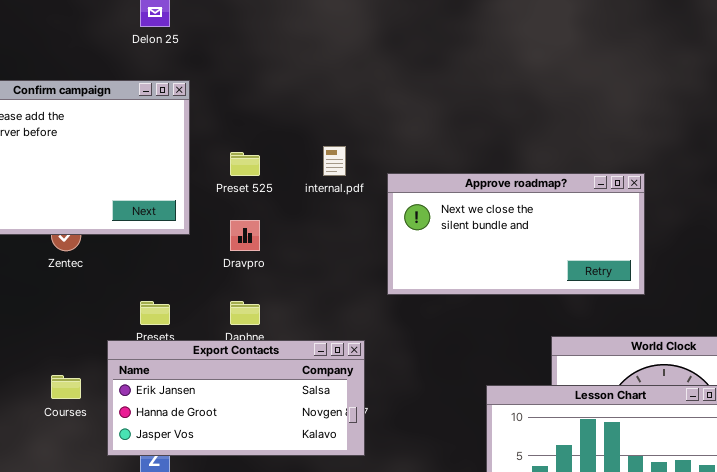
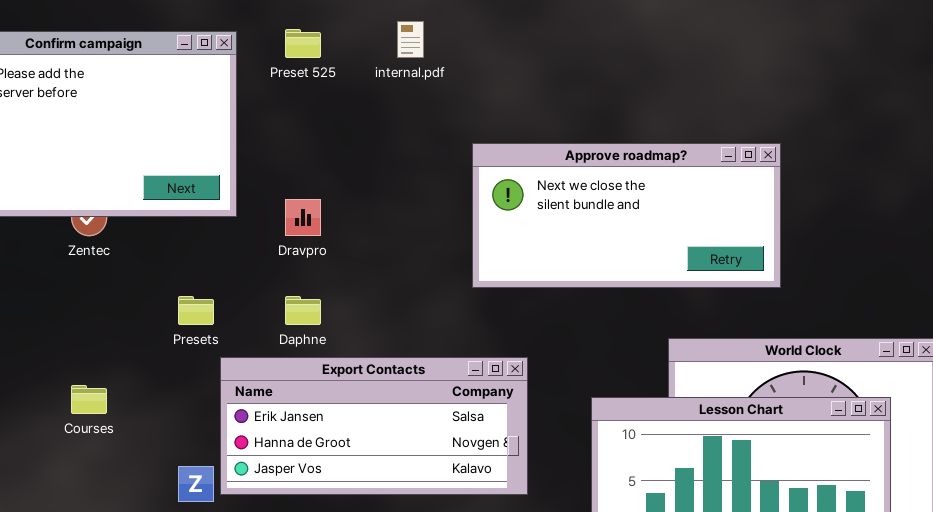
internal.pdf: [323,146,346,176] -> [397,21,424,58], moved
Preset 525: [230,152,260,176] -> [285,29,321,58], moved
Export Contacts: [107,340,365,456] -> [220,357,528,495], moved

